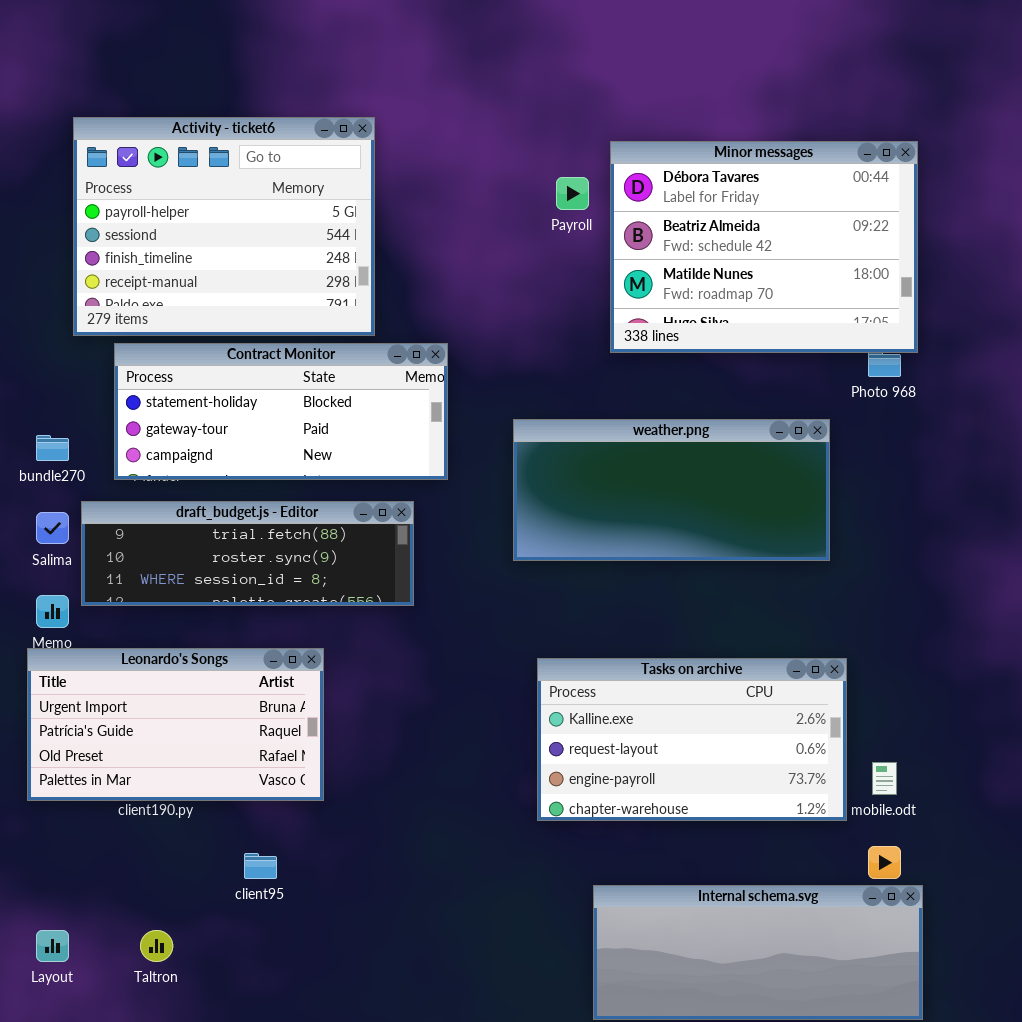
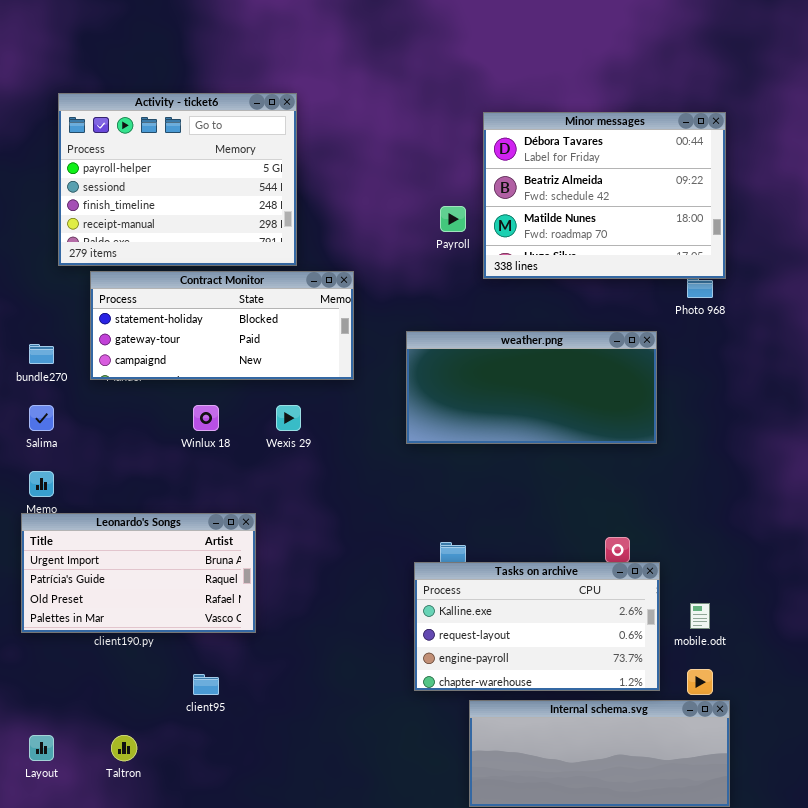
Payroll: [556,177,589,210] -> [440,206,466,232], moved
draft_budget.js - Editor: [81,501,414,606] -> none, closed
Tasks on archive: [537,658,847,821] -> [414,562,660,691], moved

